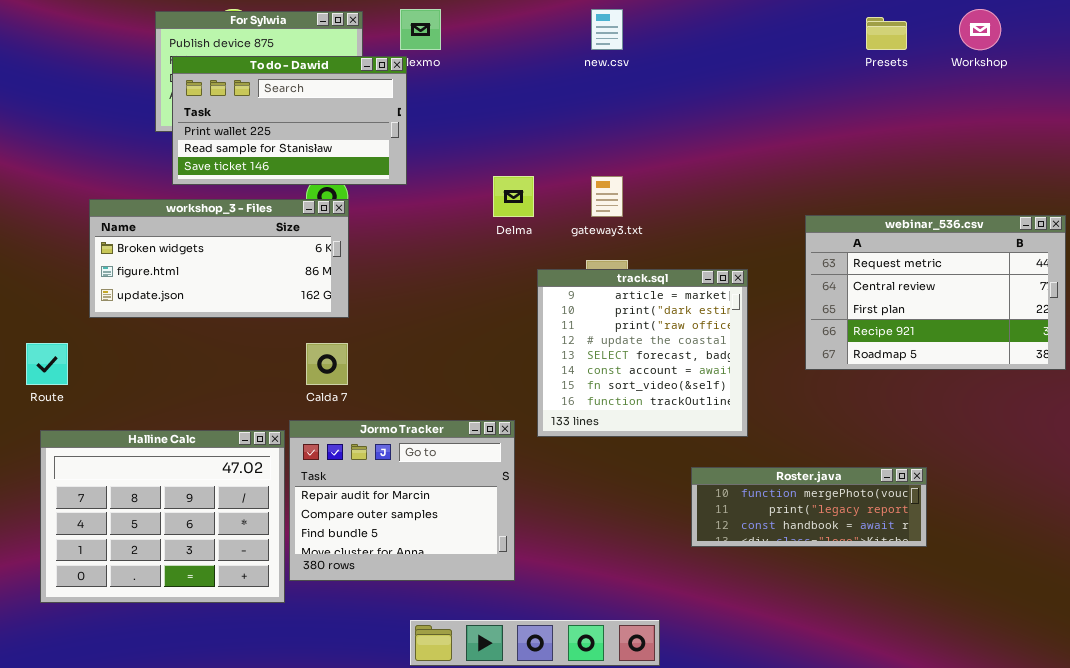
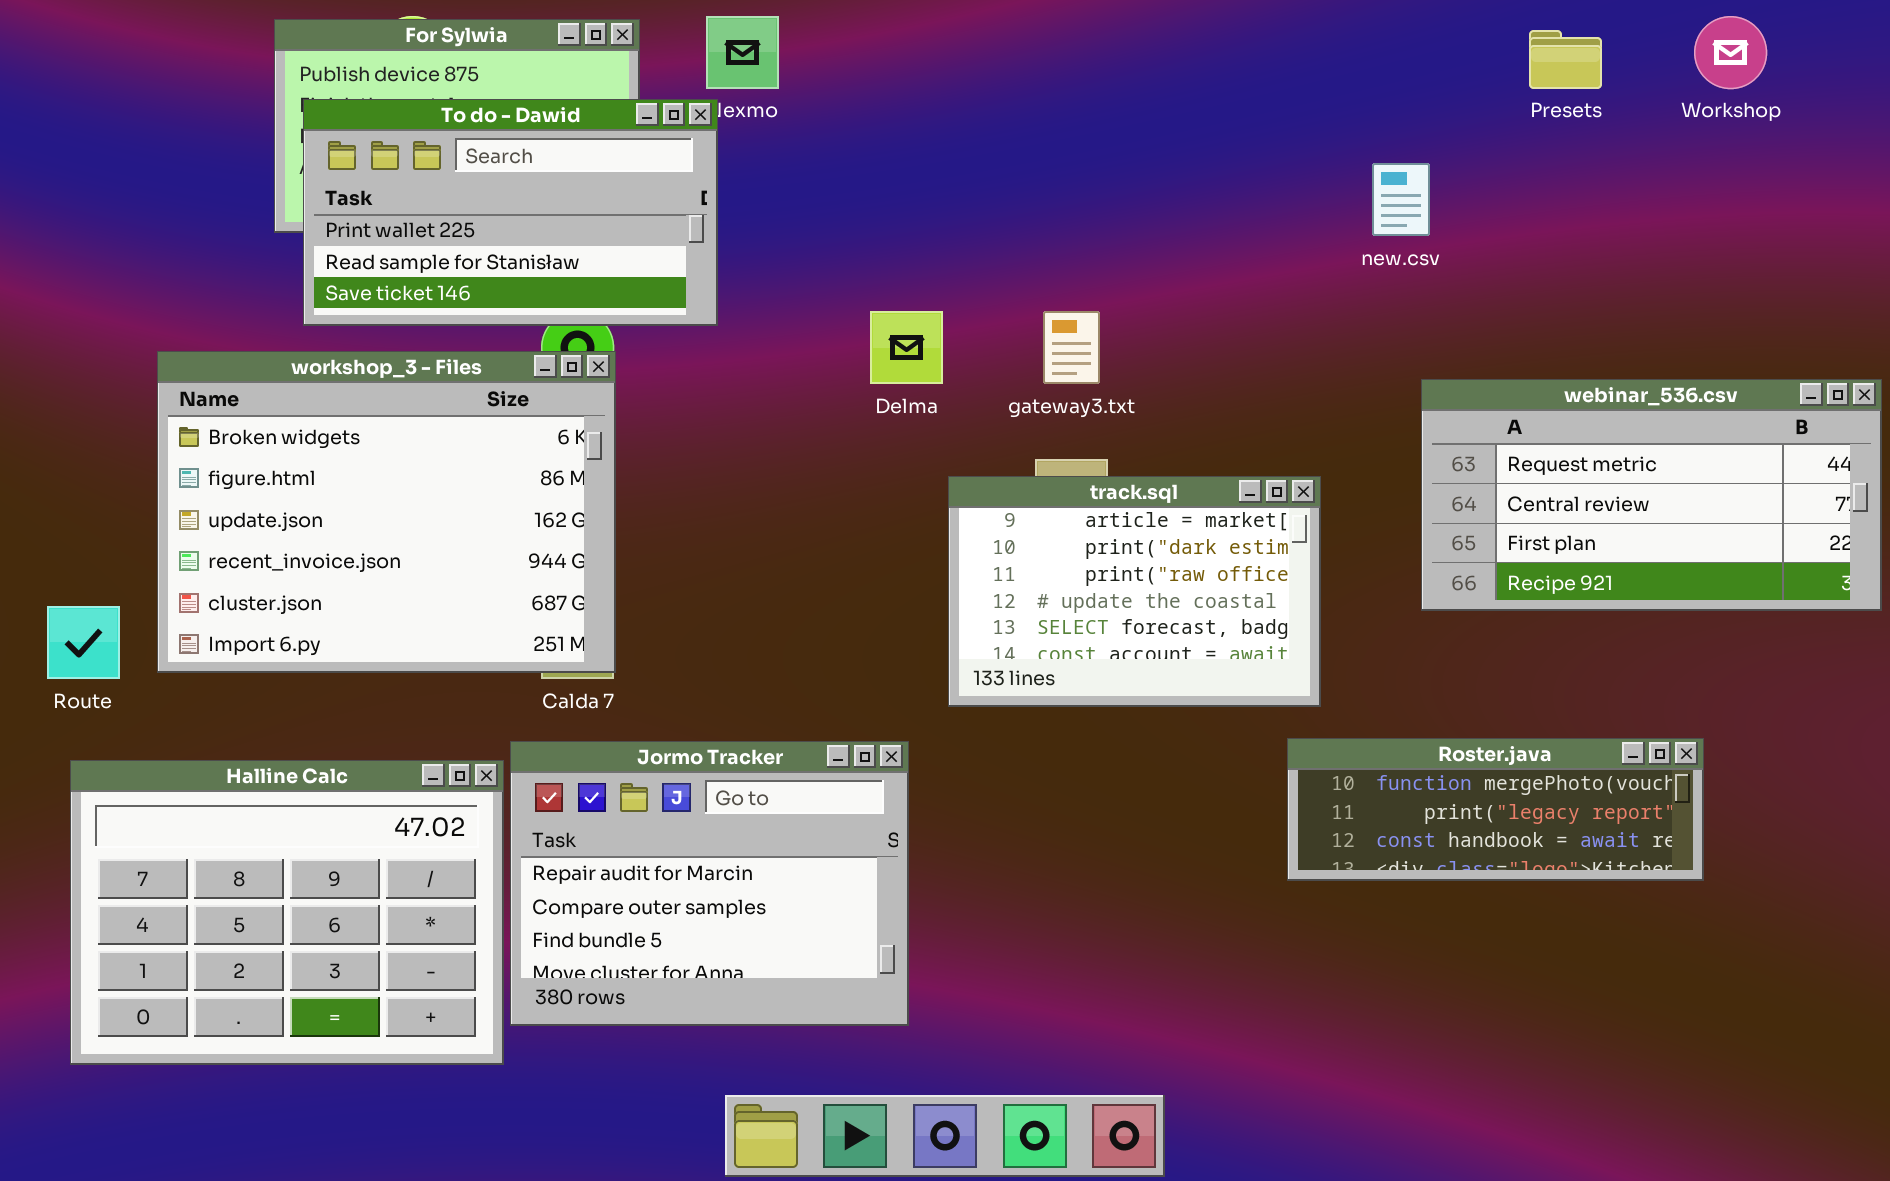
new.csv: [591,9,623,50] -> [1372,163,1430,236], moved
workshop_3 - Files: [89,199,349,318] -> [157,351,616,673], resized
webinar_536.csv: [805,215,1066,370] -> [1421,379,1882,611], resized
track.sql: [537,269,748,437] -> [948,476,1321,707], resized
Roster.java: [691,467,927,547] -> [1287,738,1704,881], moved

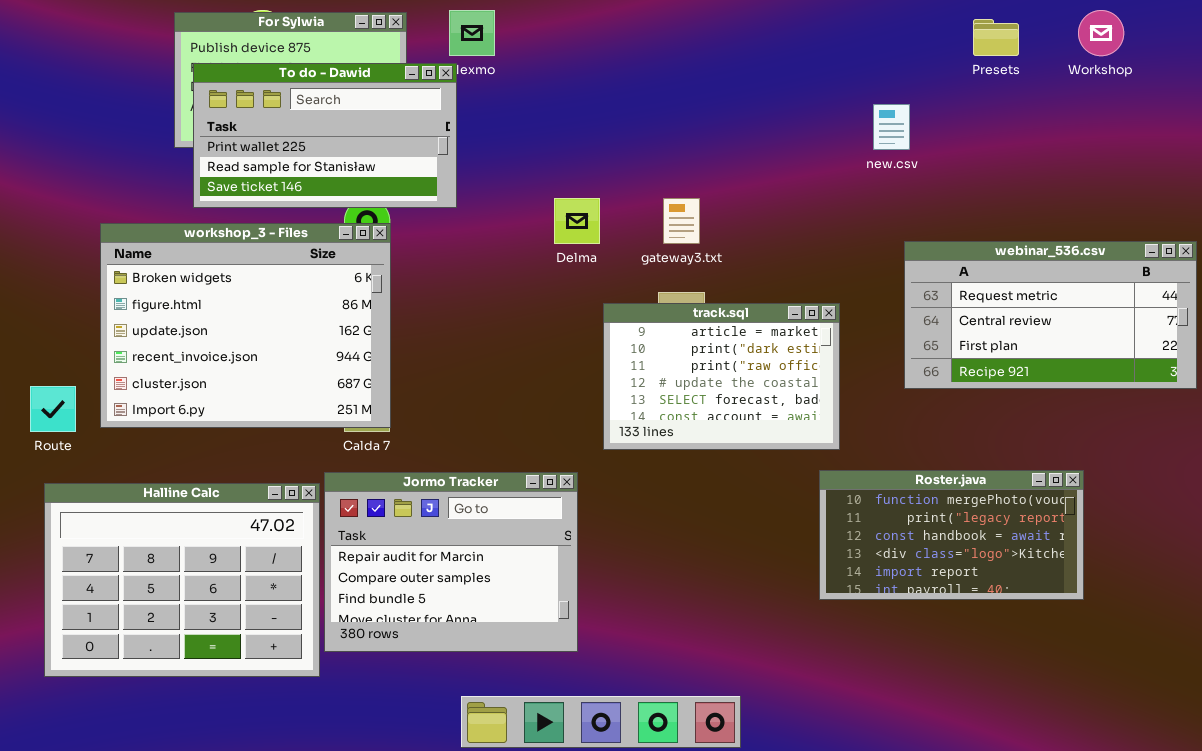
Roster.java: [1287,738,1704,881] -> [819,470,1084,600], resized

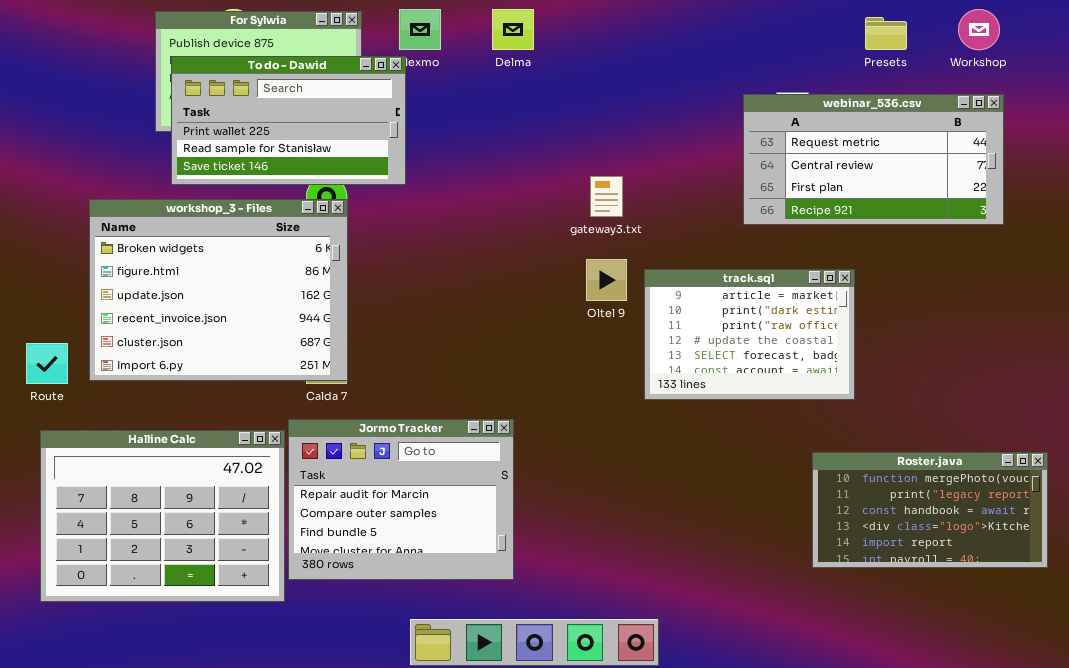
Delma: [554,198,600,244] -> [492,9,534,50], moved
webinar_536.csv: [904,241,1197,389] -> [743,94,1004,225], moved
track.sql: [603,303,840,450] -> [644,269,855,400], moved
Roster.java: [819,470,1084,600] -> [812,452,1048,568], moved

